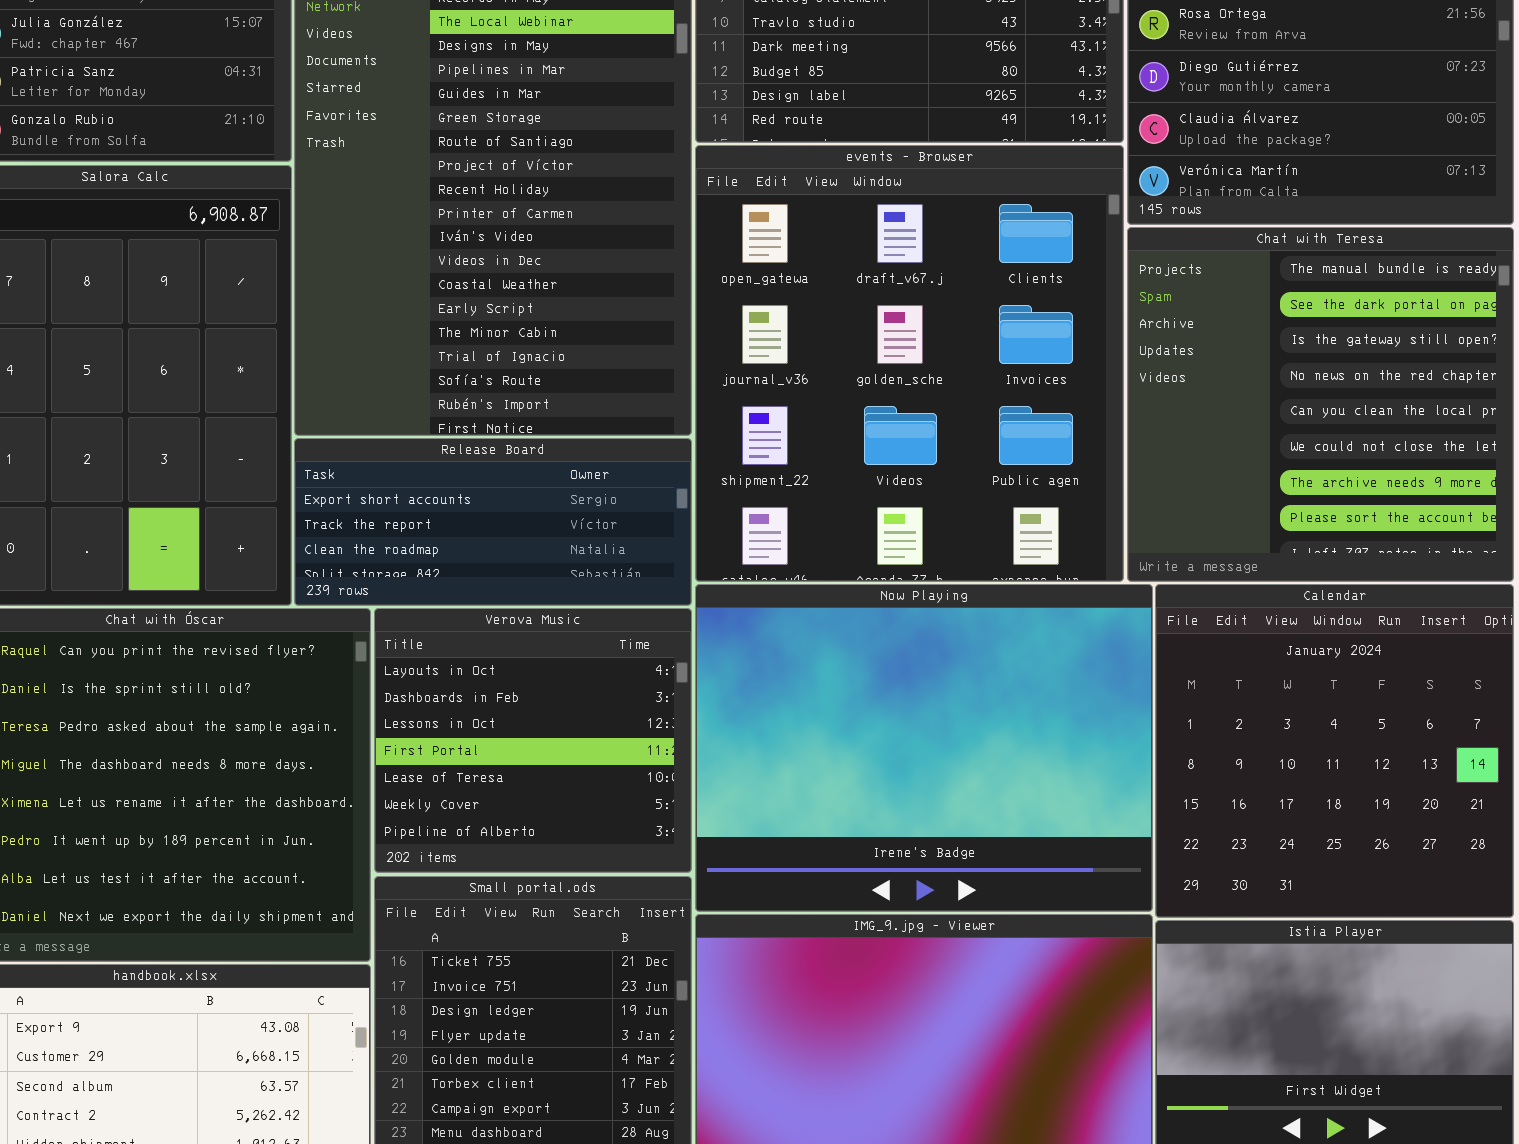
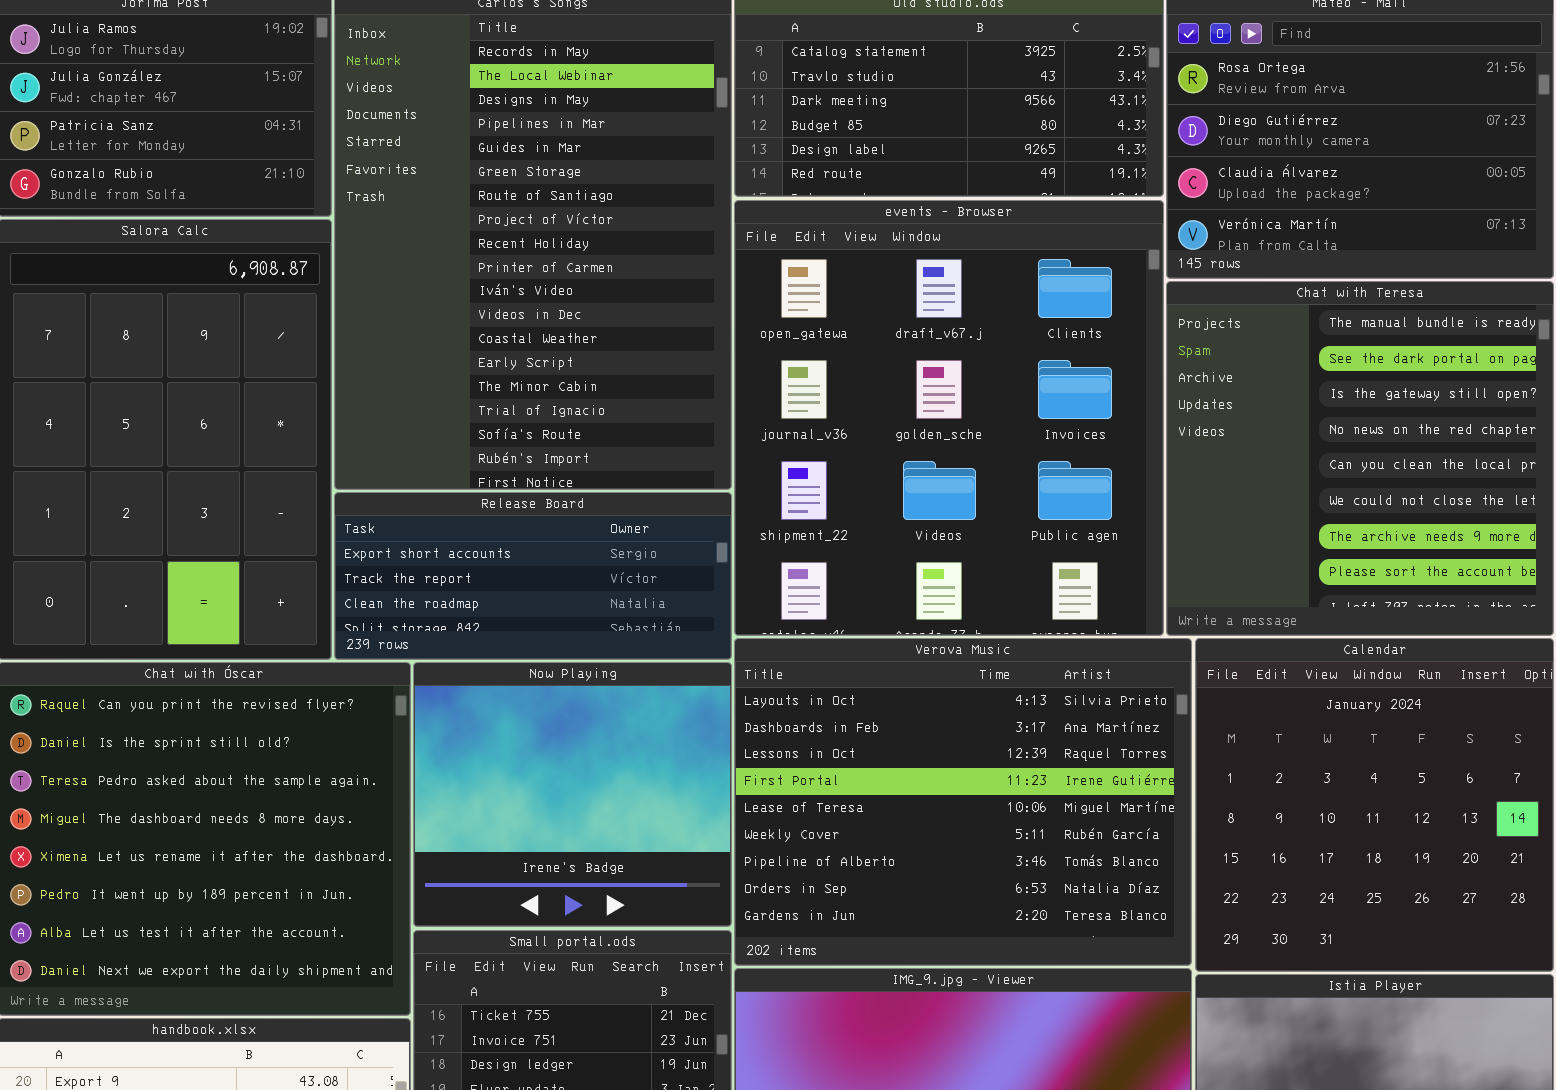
Now Playing: [695,584,1153,912] -> [413,662,732,927], moved, resized
Verova Music: [374,608,692,873] -> [734,638,1192,966], moved, resized

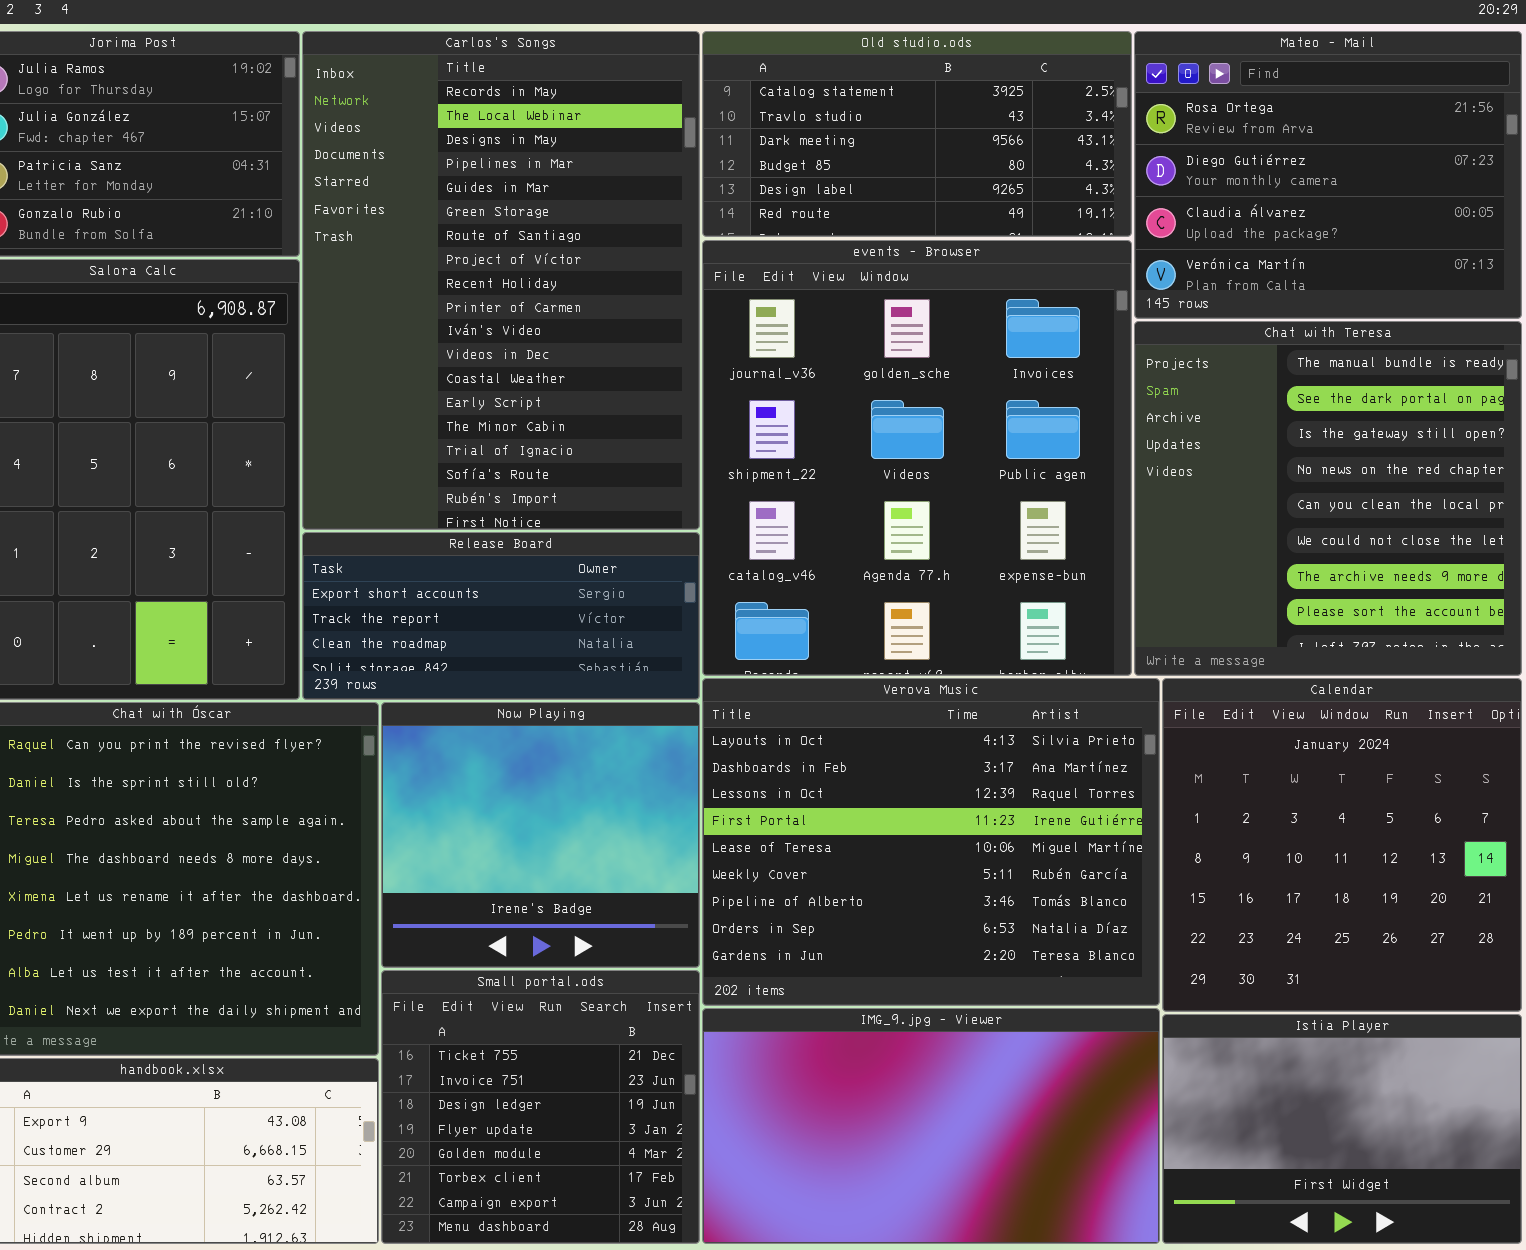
events - Browser: [734,200,1164,636] -> [702,240,1132,676], scrolled down 1 row

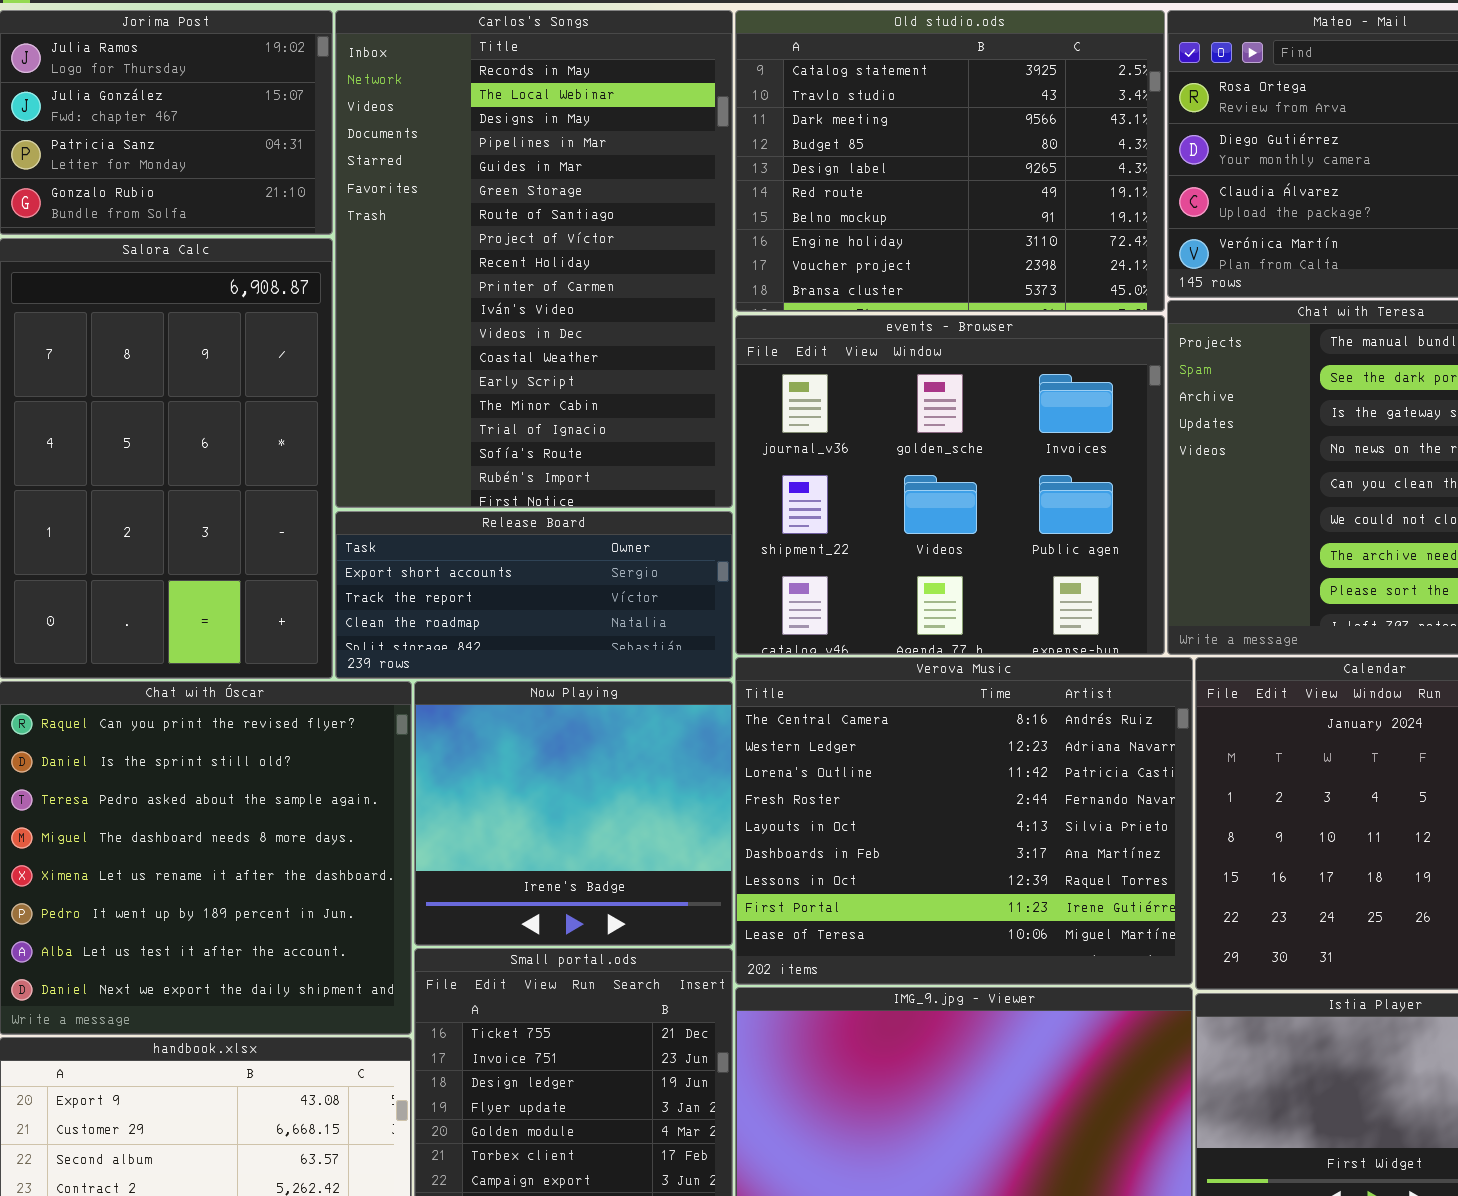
Old studio.ods: [702,31,1132,237] -> [735,10,1165,312], resized
events - Browser: [702,240,1132,676] -> [735,315,1165,655], resized
Verova Music: [702,678,1160,1006] -> [735,657,1193,985], scrolled up 4 rows

